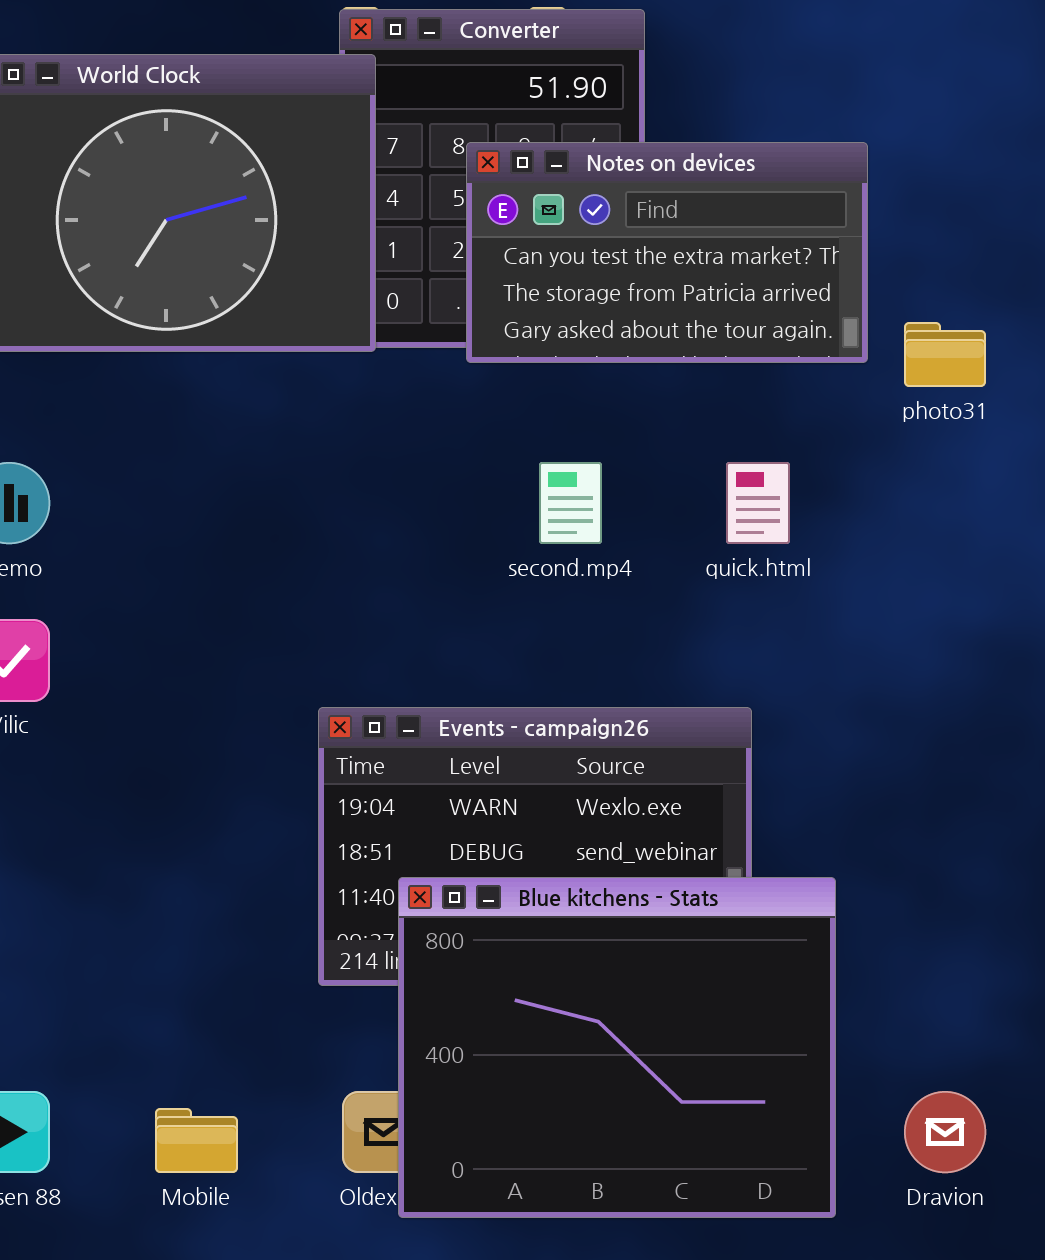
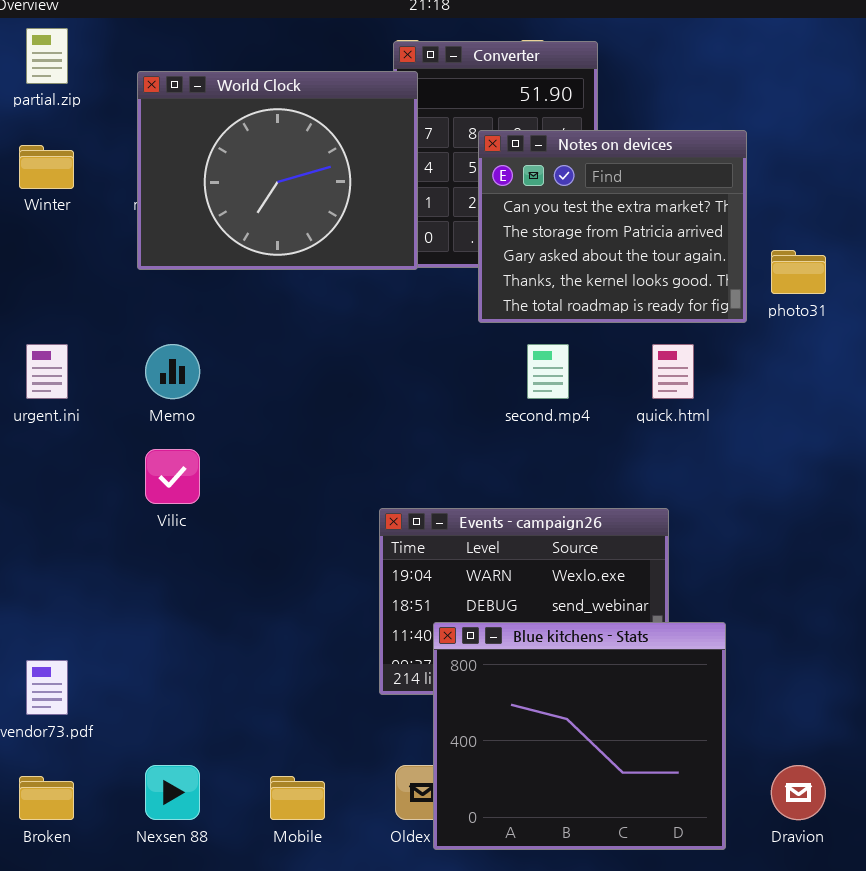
Notes on devices: [466,142,868,363] -> [478,130,747,323], resized

